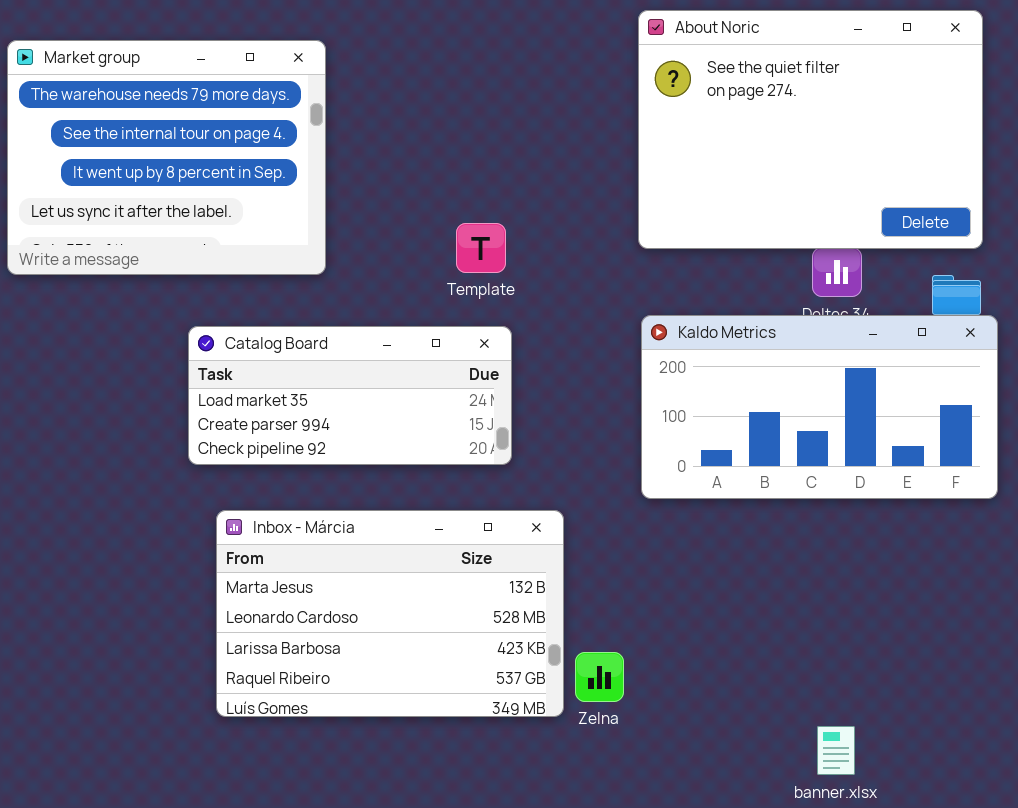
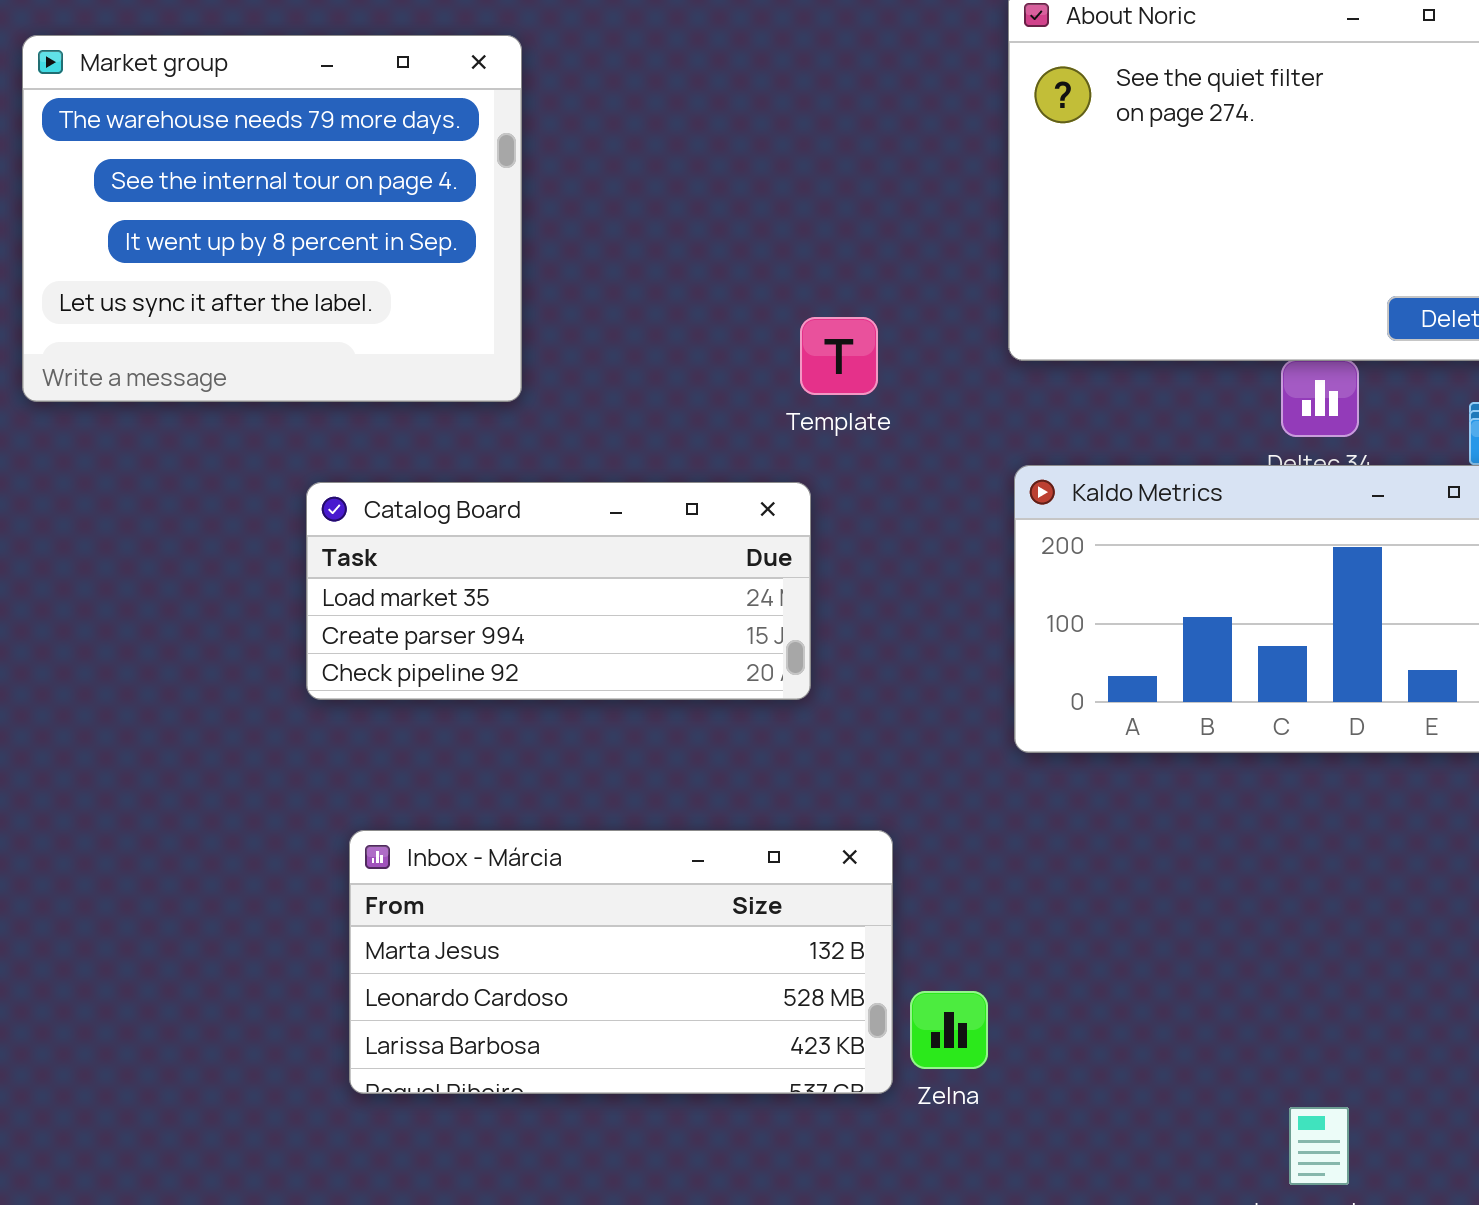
Template: [456,223,506,273] -> [800,317,878,395], moved
Inbox - Márcia: [216,510,564,717] -> [349,830,893,1094], resized

